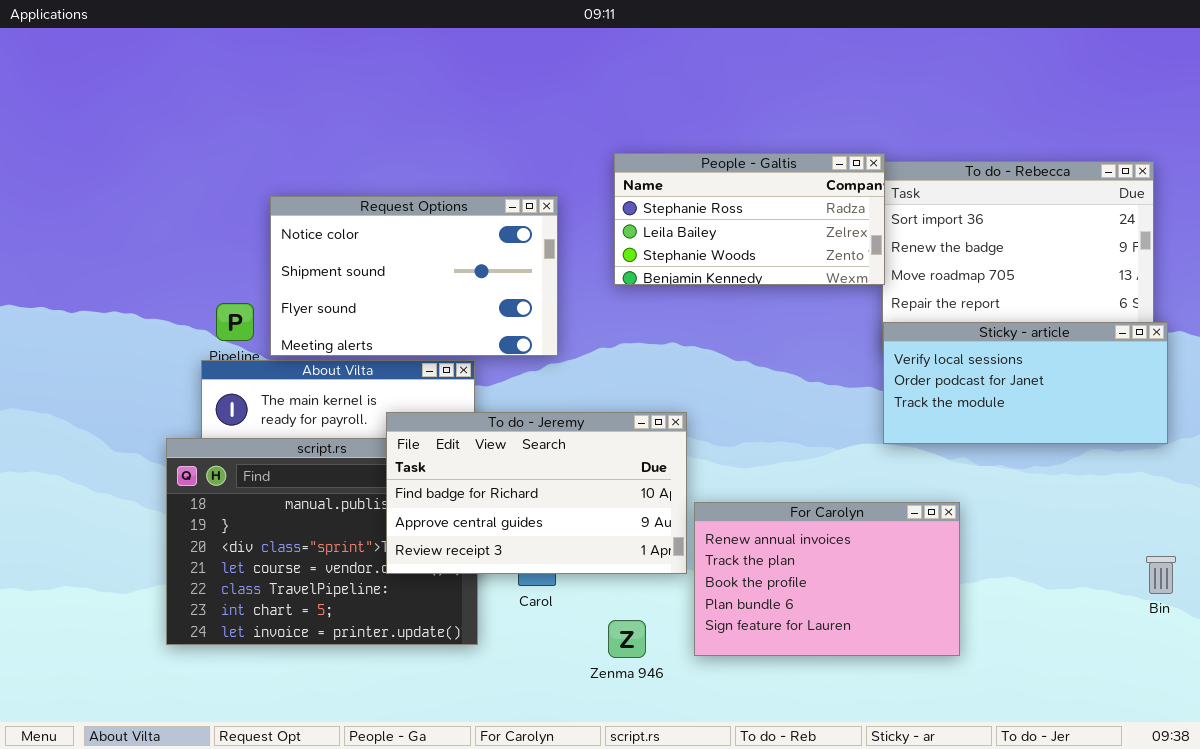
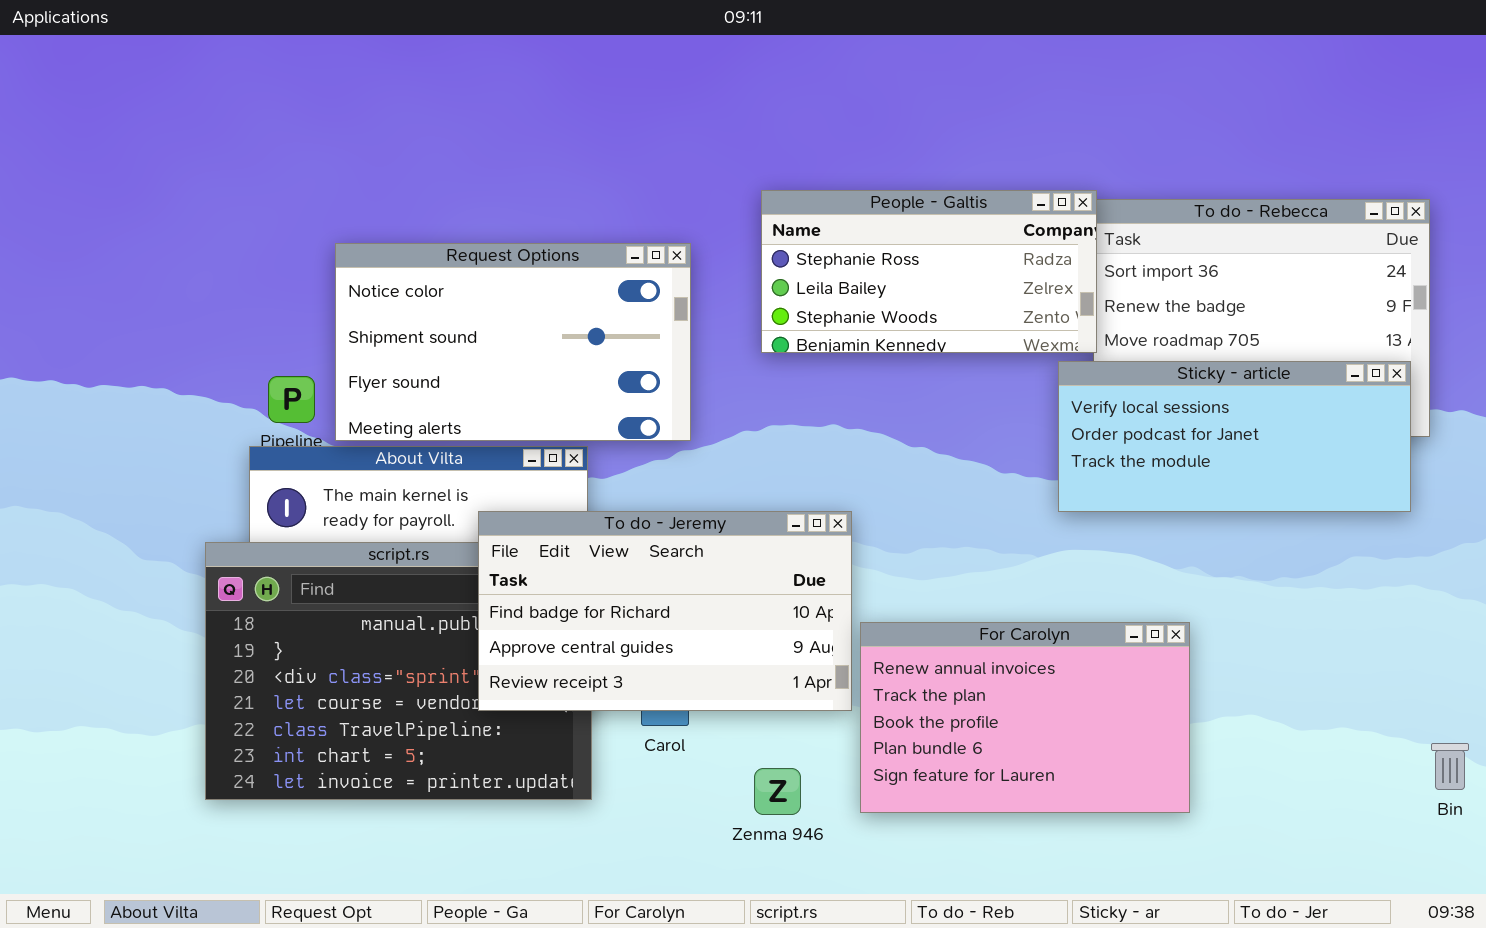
Sticky - article: [883,322,1168,444] -> [1058,361,1411,512], moved
Bin: [1146,556,1176,594] -> [1431,743,1469,790], moved

